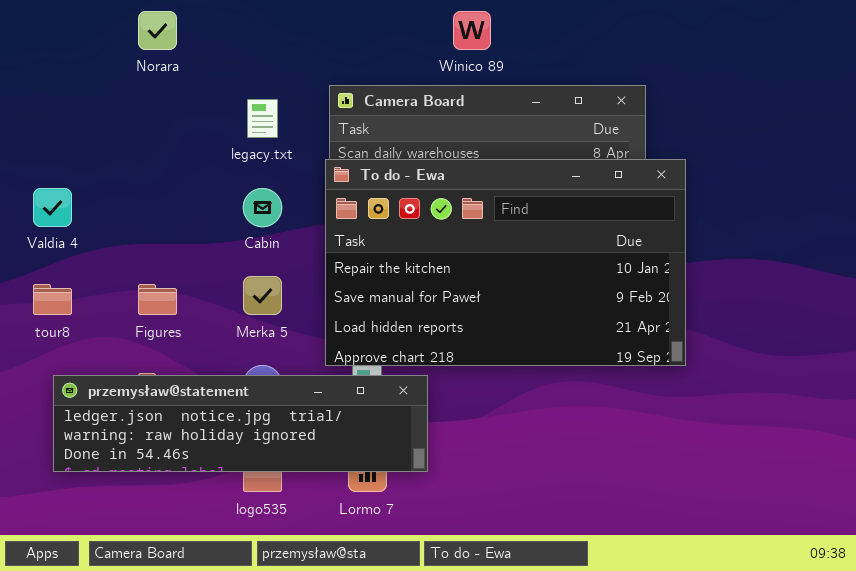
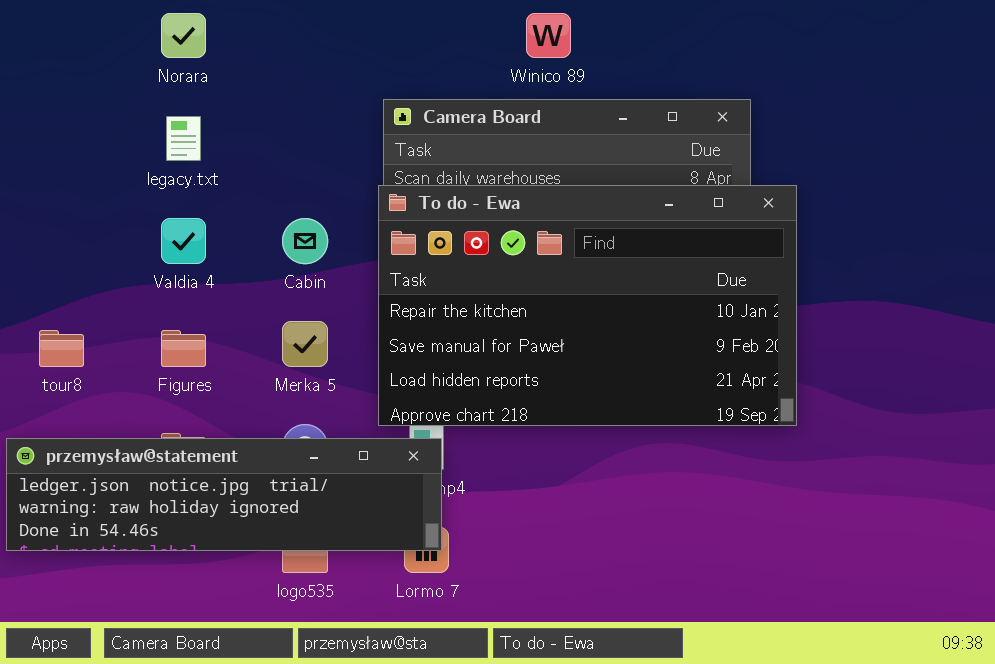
legacy.txt: [247,99,278,138] -> [166,116,201,161], moved
Valdia 4: [33,188,72,227] -> [161,218,206,264], moved
przemysław@statement: [53,375,428,472] -> [6,438,442,551], moved

